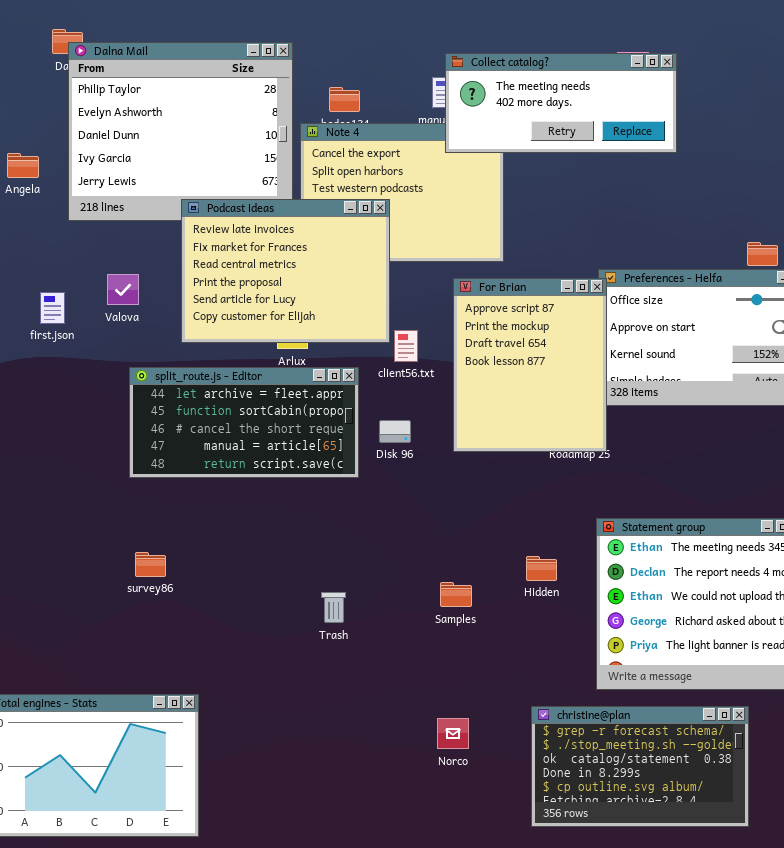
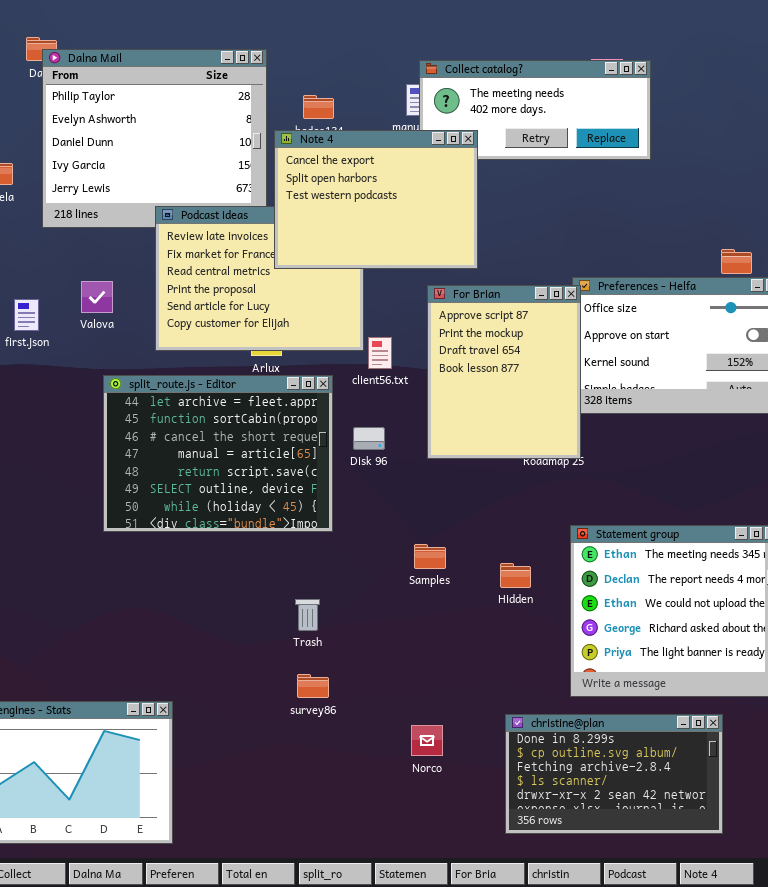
Note 4: [300,123,504,262] -> [274,130,478,269], raised
split_route.js - Editor: [129,367,359,478] -> [103,375,333,532], resized
survey86: [135,552,166,577] -> [297,674,329,698], moved
Samples: [440,582,472,607] -> [414,544,446,569], moved
christine@plan: [531,706,749,827] -> [505,714,723,834], scrolled down 3 rows

